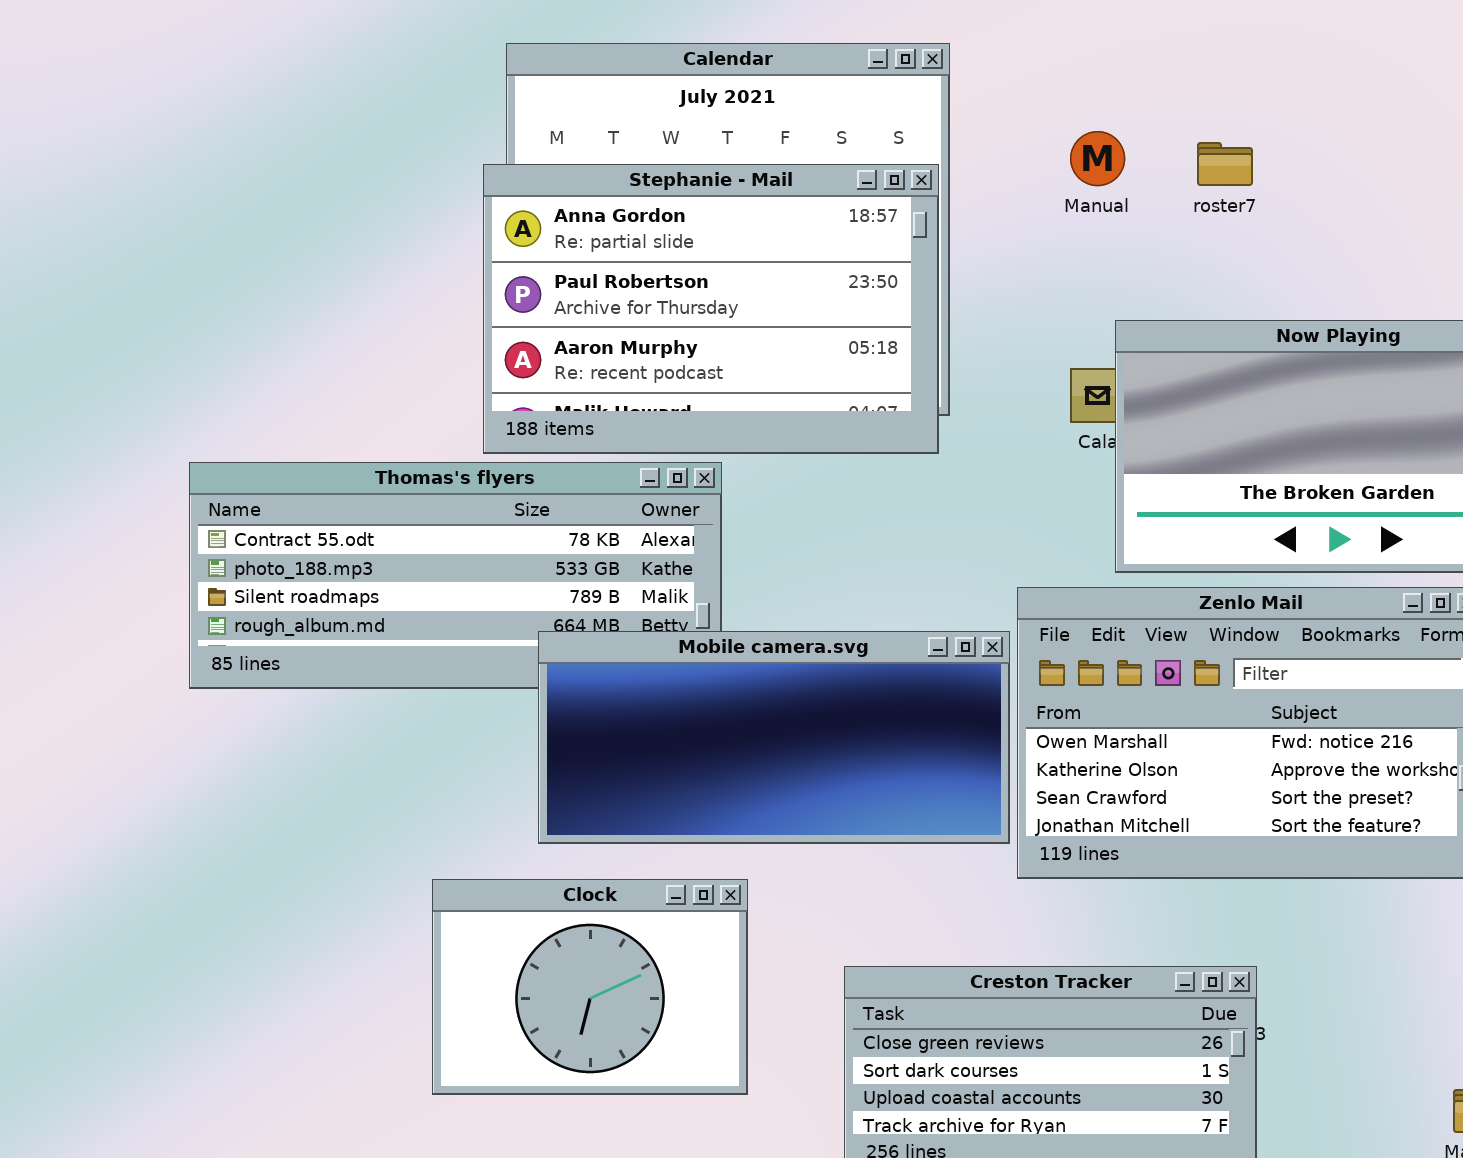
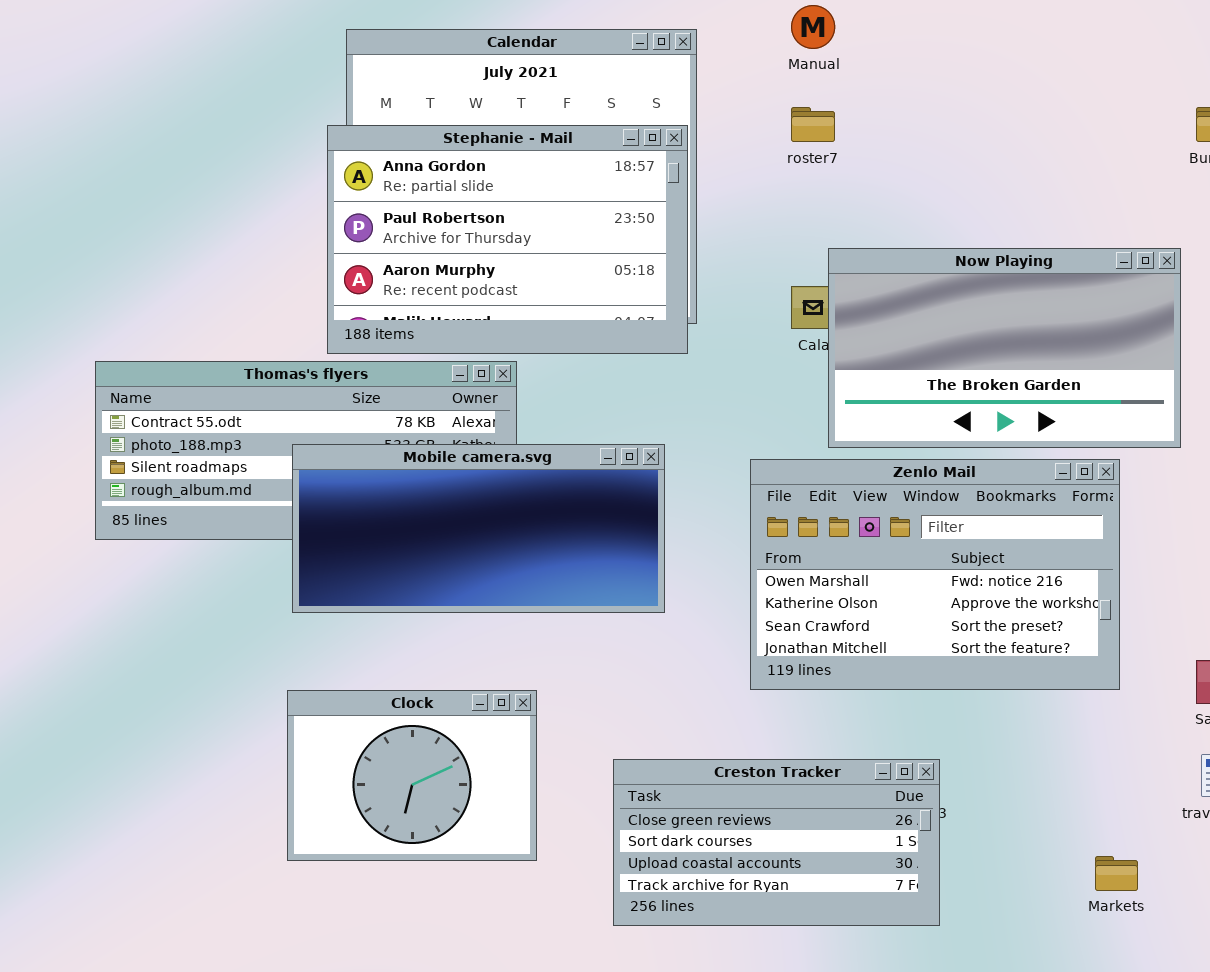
Manual: [1070,131,1125,186] -> [791,5,835,49], moved
roster7: [1197,142,1253,186] -> [791,107,835,142], moved
Mobile camera.svg: [538,631,1010,844] -> [292,444,665,613], moved

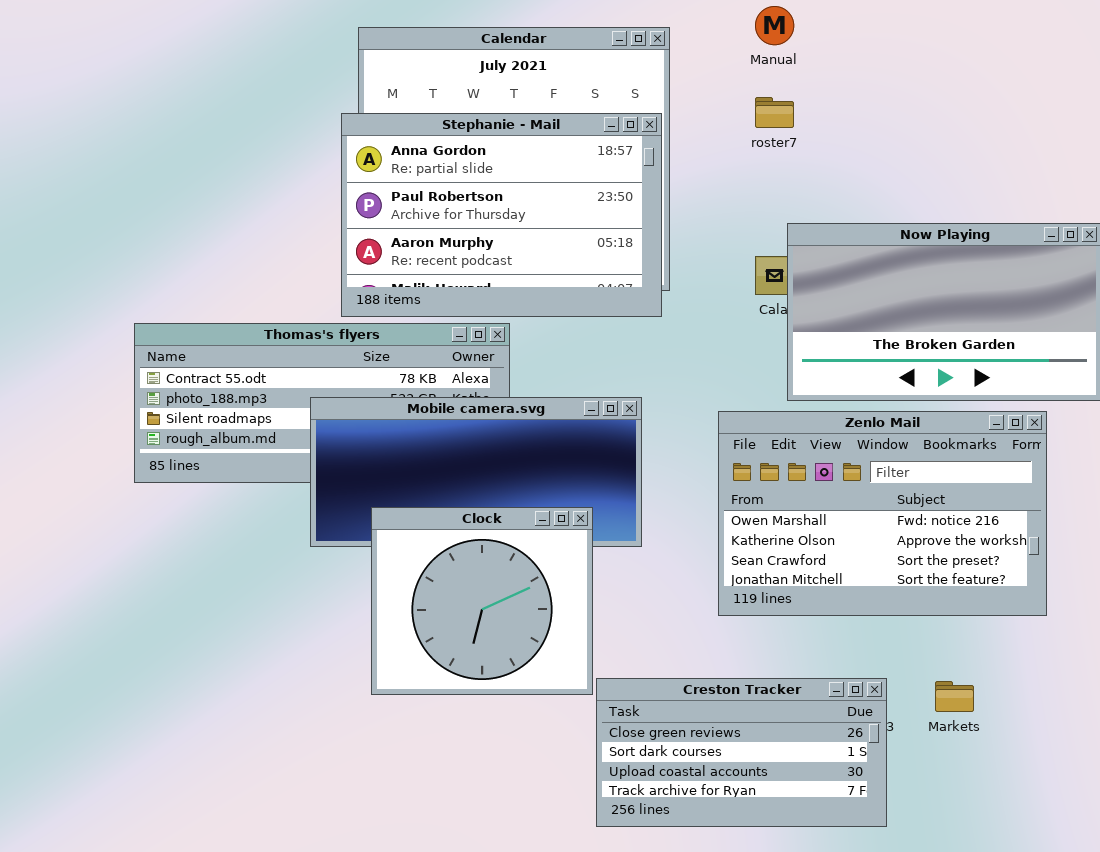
Clock: [287,690,537,861] -> [371,507,593,695], moved, resized
Markets: [1095,856,1138,891] -> [935,681,974,712], moved

